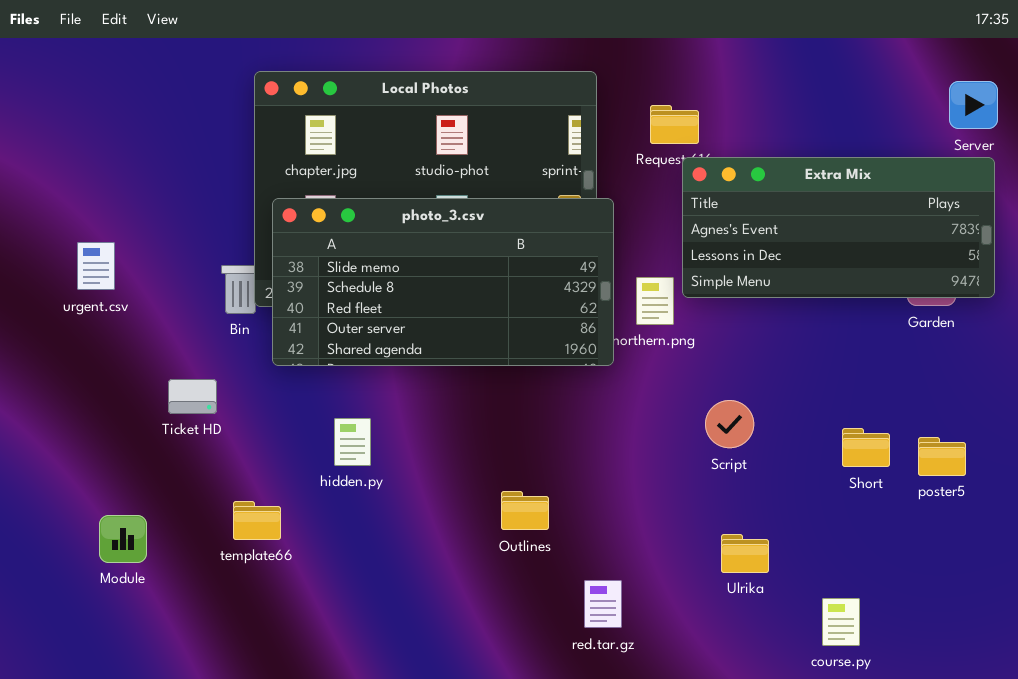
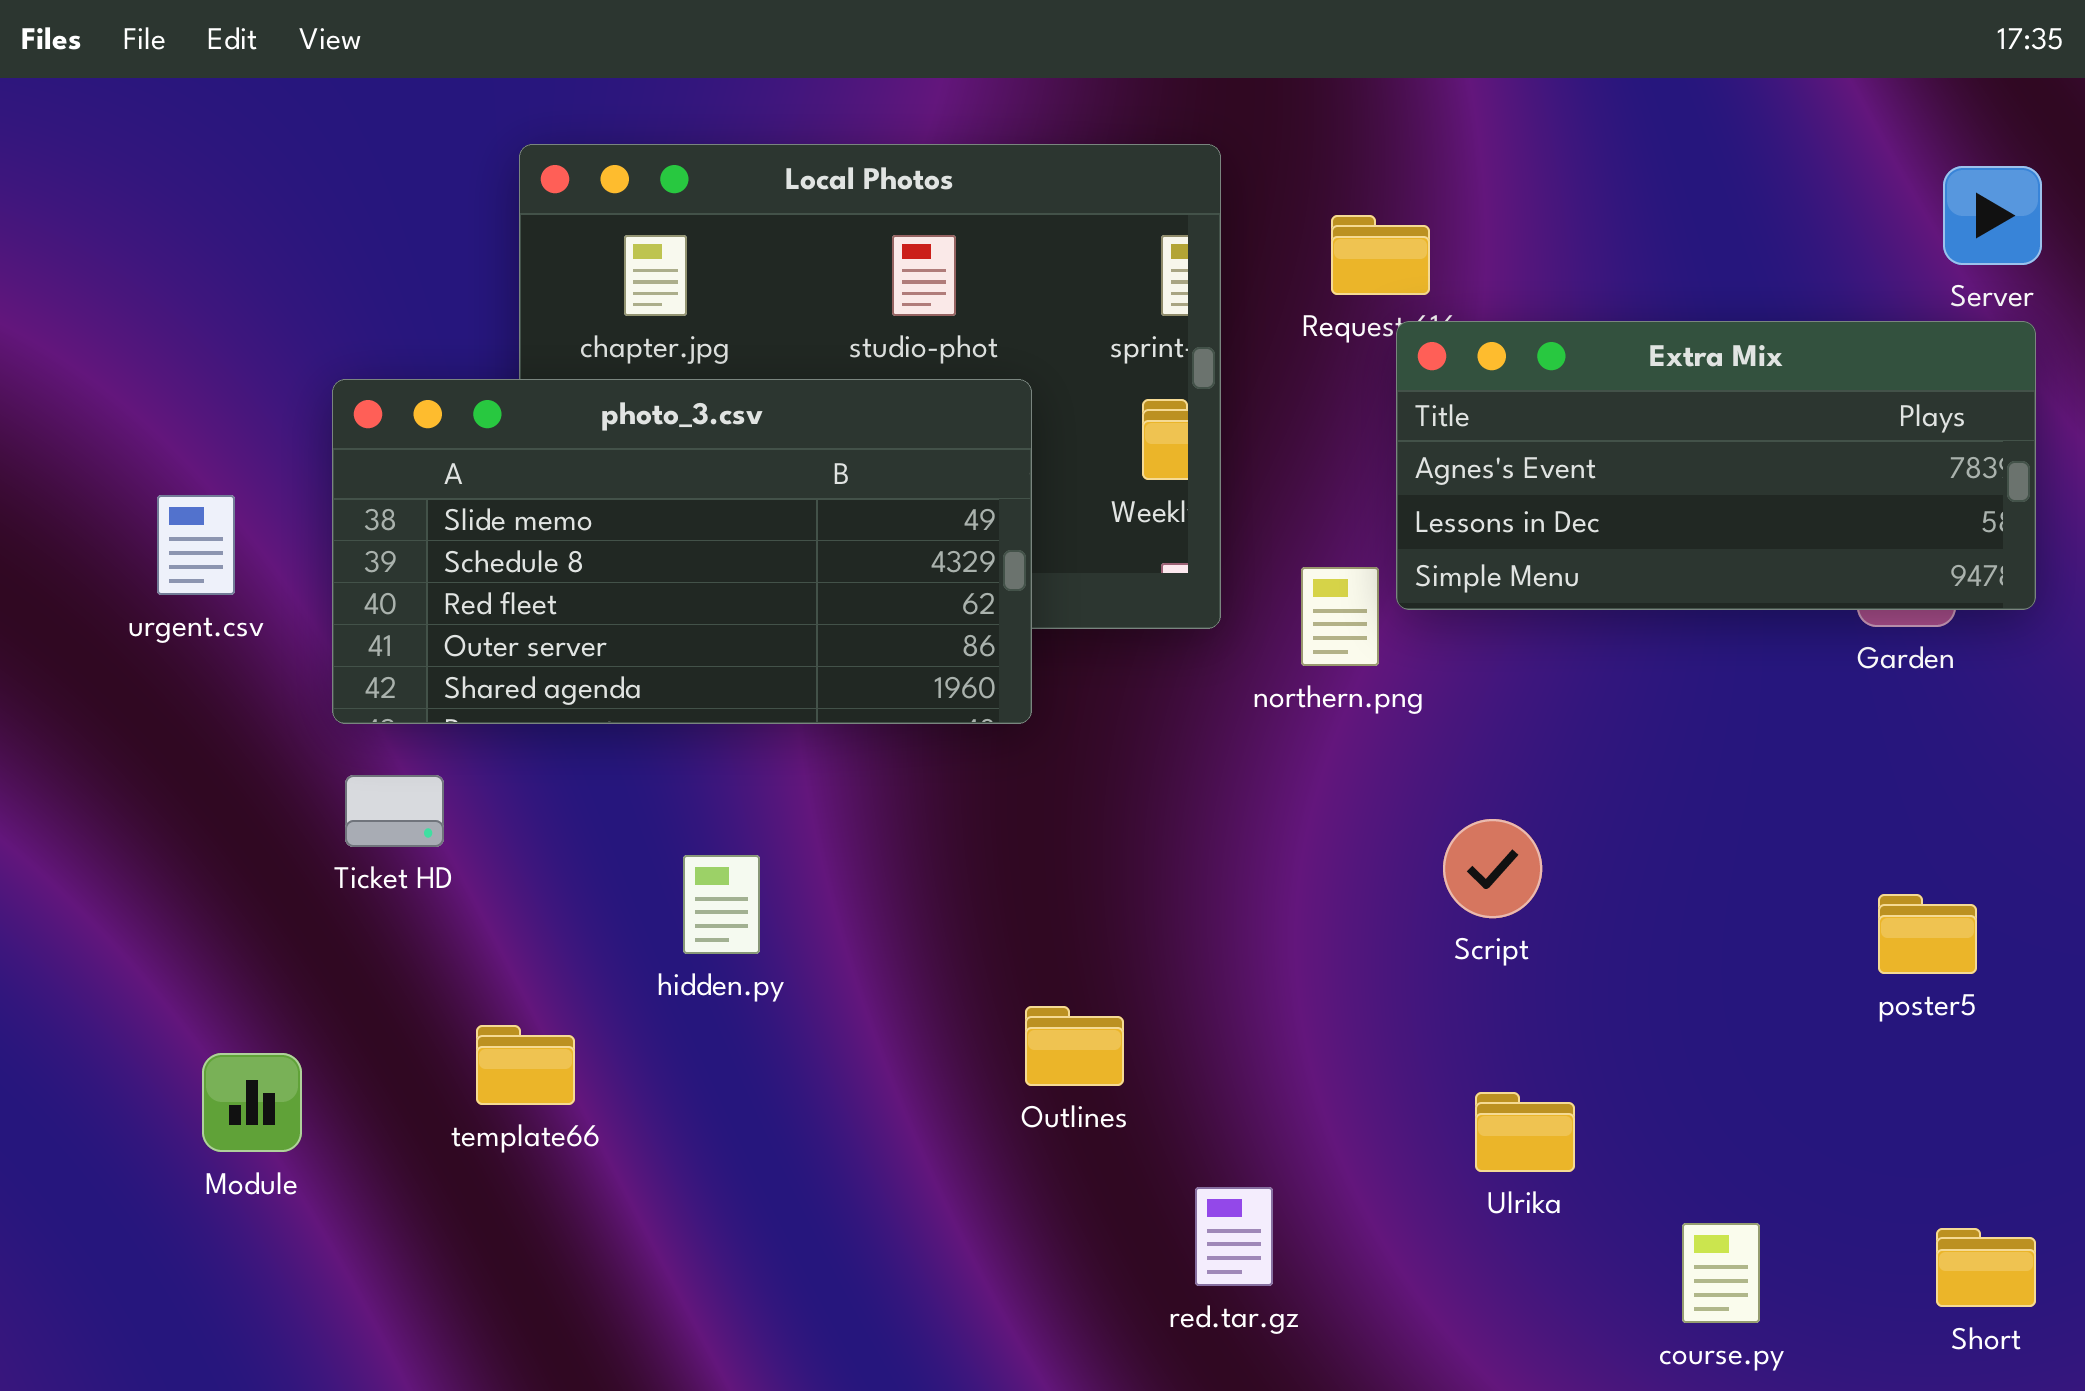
photo_3.csv: [272,198,614,366] -> [332,379,1032,724], moved
Short: [842,428,890,467] -> [1936,1228,2036,1307], moved

